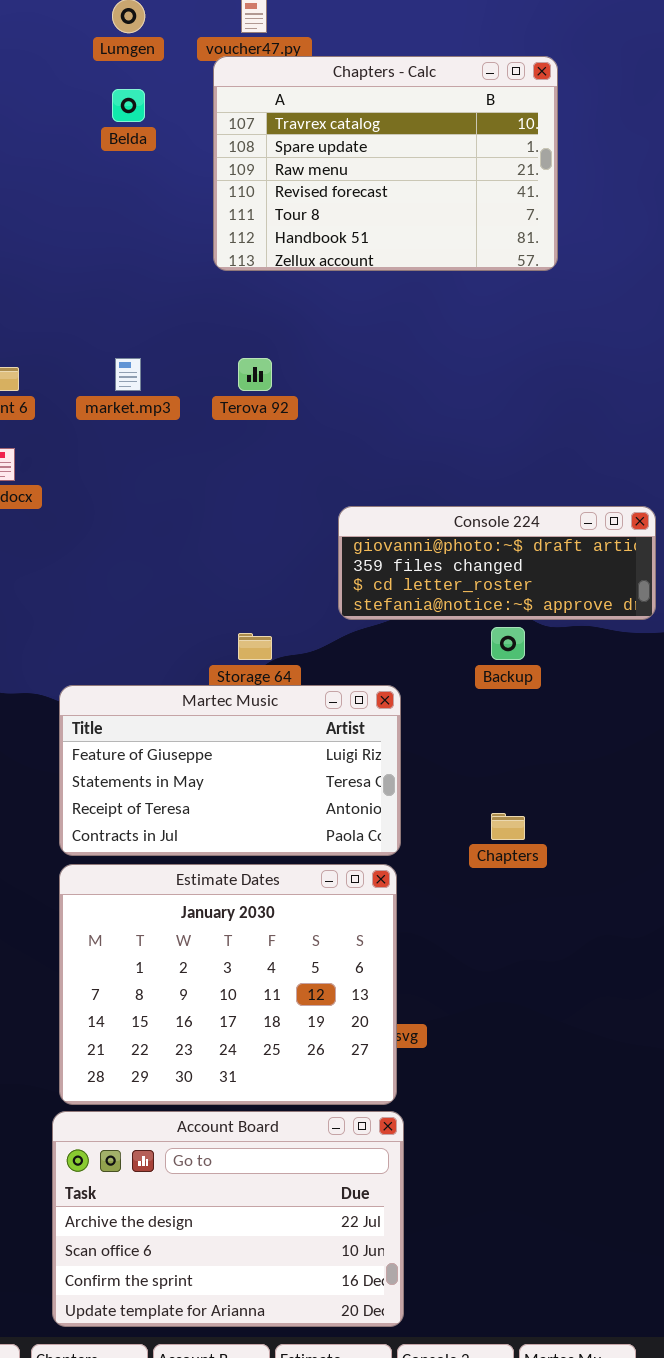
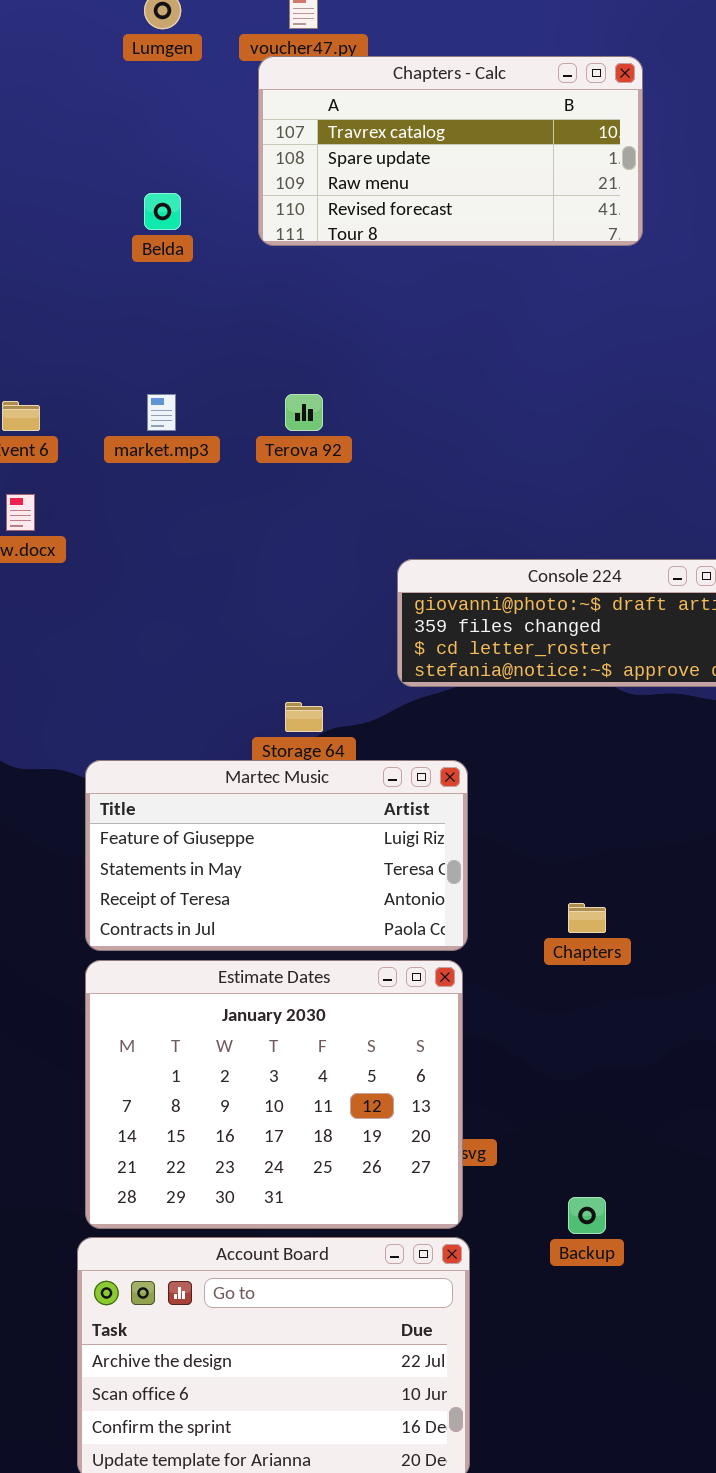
Chapters - Calc: [213,56,558,271] -> [258,56,643,246], resized
Belda: [112,89,145,122] -> [144,193,181,230], moved
Backup: [491,627,525,660] -> [568,1197,606,1234], moved

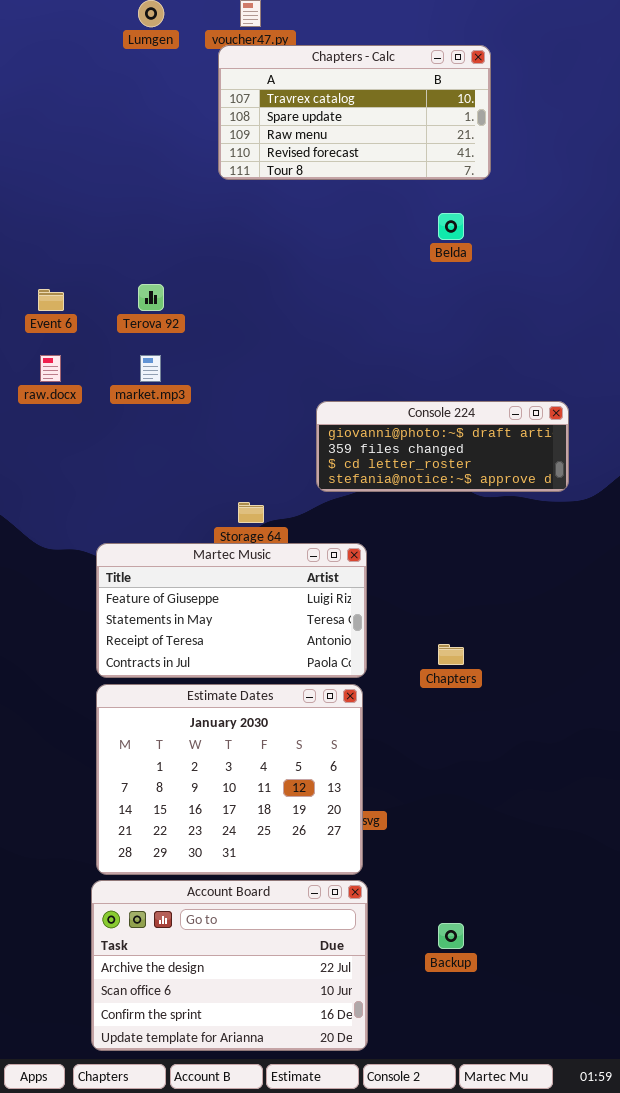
Belda: [144,193,181,230] -> [438,213,464,240], moved
market.mp3: [147,394,176,431] -> [140,355,161,382], moved
Terova 92: [285,394,323,431] -> [138,284,164,311], moved
Backup: [568,1197,606,1234] -> [438,923,464,949], moved

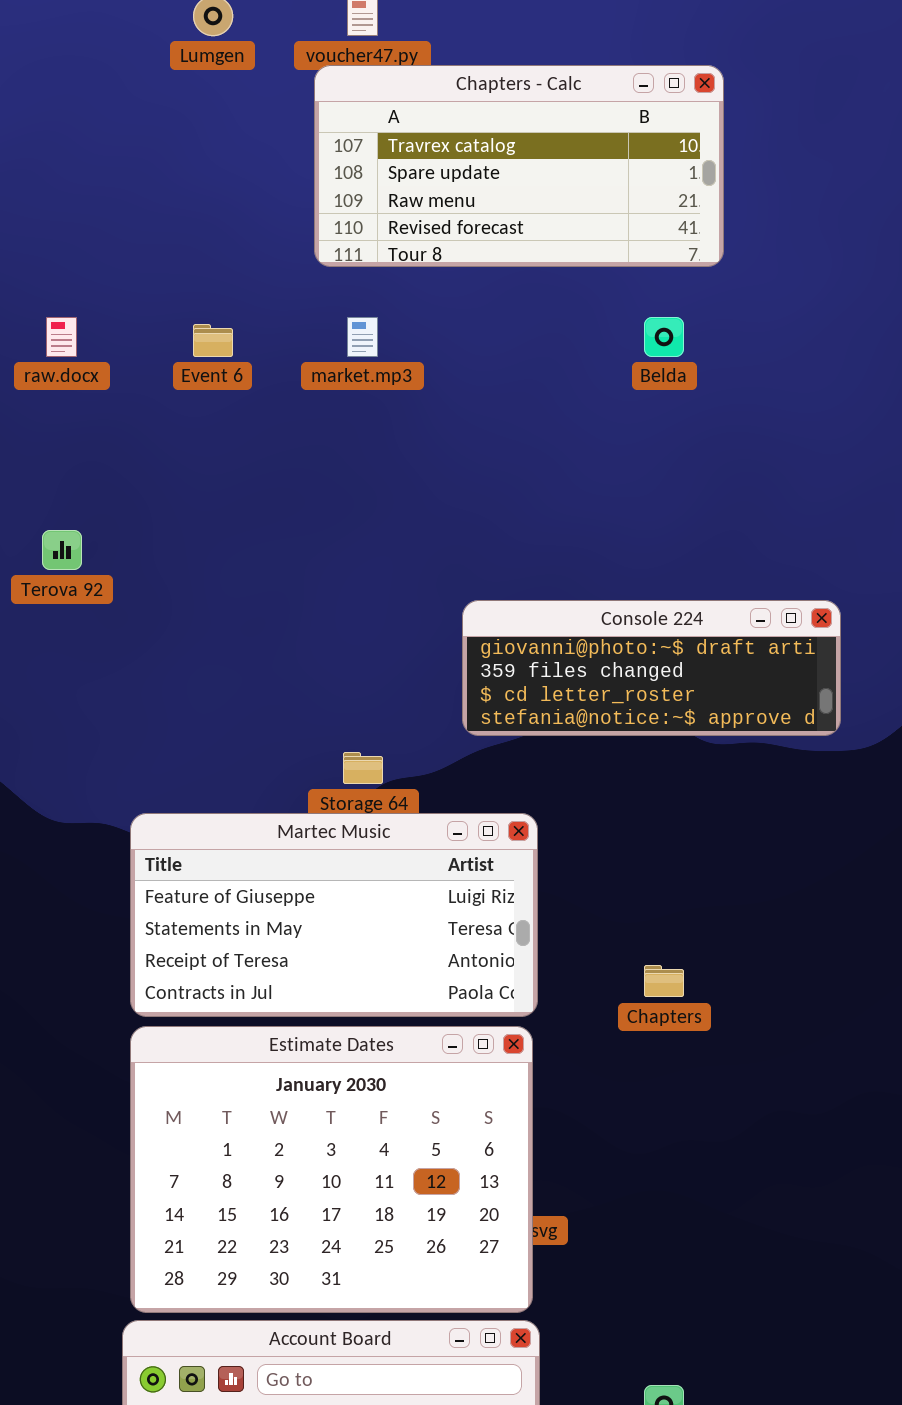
Terova 92: [138,284,164,311] -> [42,530,82,570], moved
Event 6: [38,289,64,311] -> [193,324,233,357], moved
raw.docx: [40,355,61,382] -> [46,317,77,357], moved
market.mp3: [140,355,161,382] -> [347,317,378,357], moved

